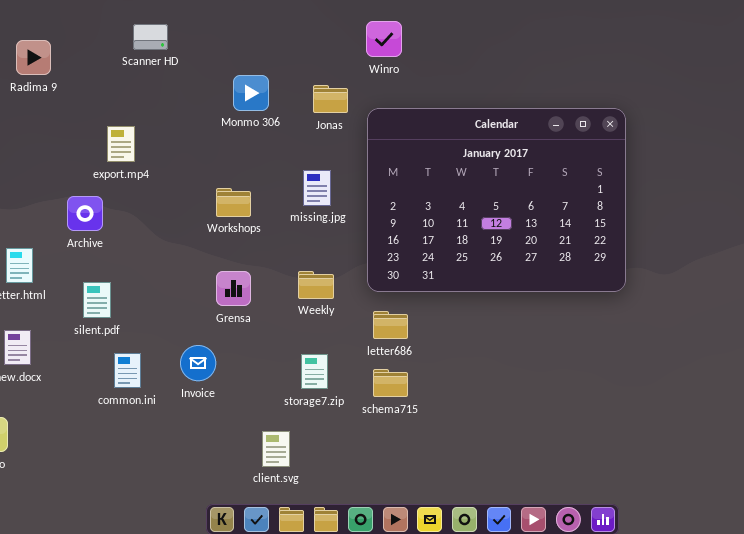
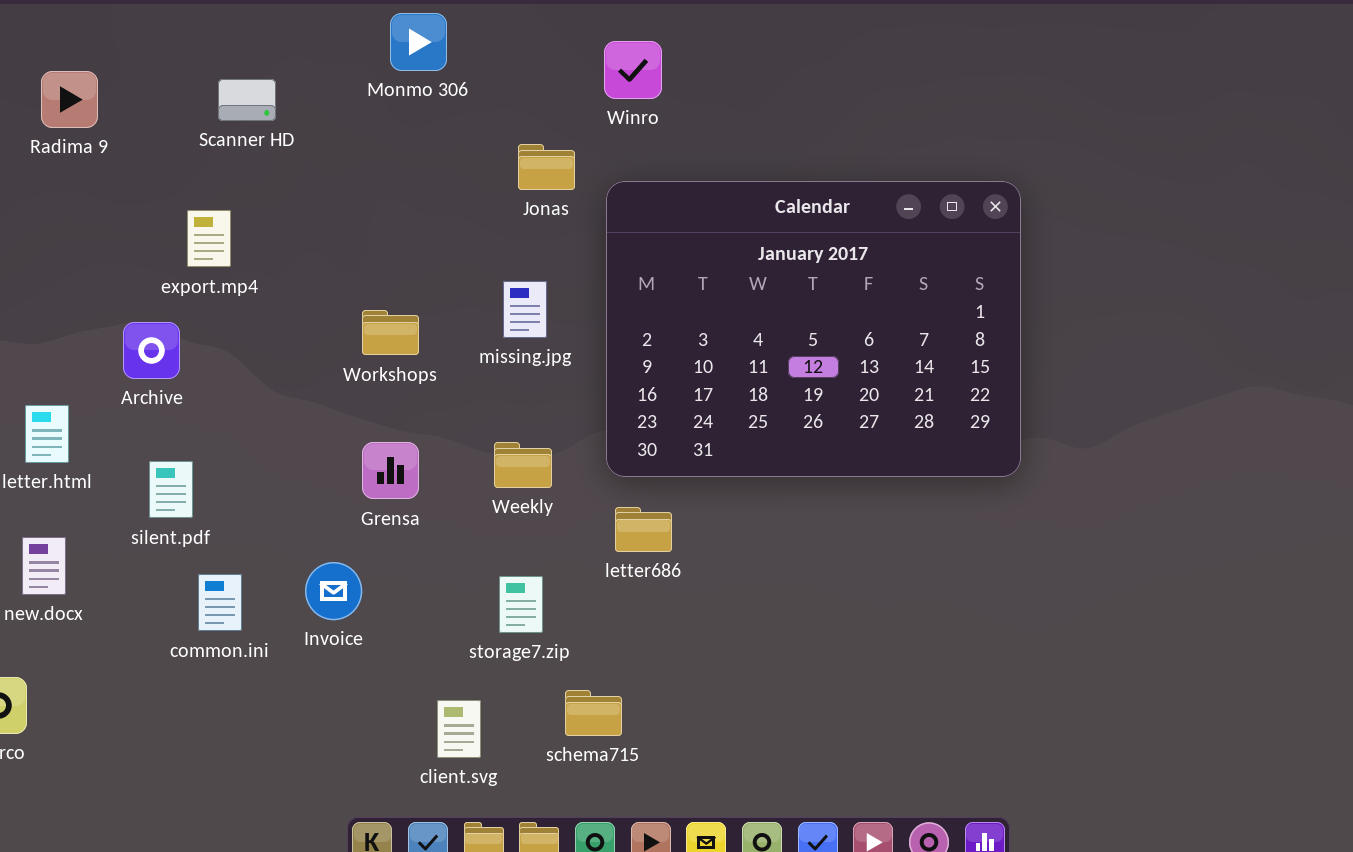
Scanner HD: [133,24,168,50] -> [218,79,276,121], moved
Monmo 306: [233,75,269,111] -> [390,13,447,71], moved
schema715: [373,369,408,397] -> [565,690,622,736], moved

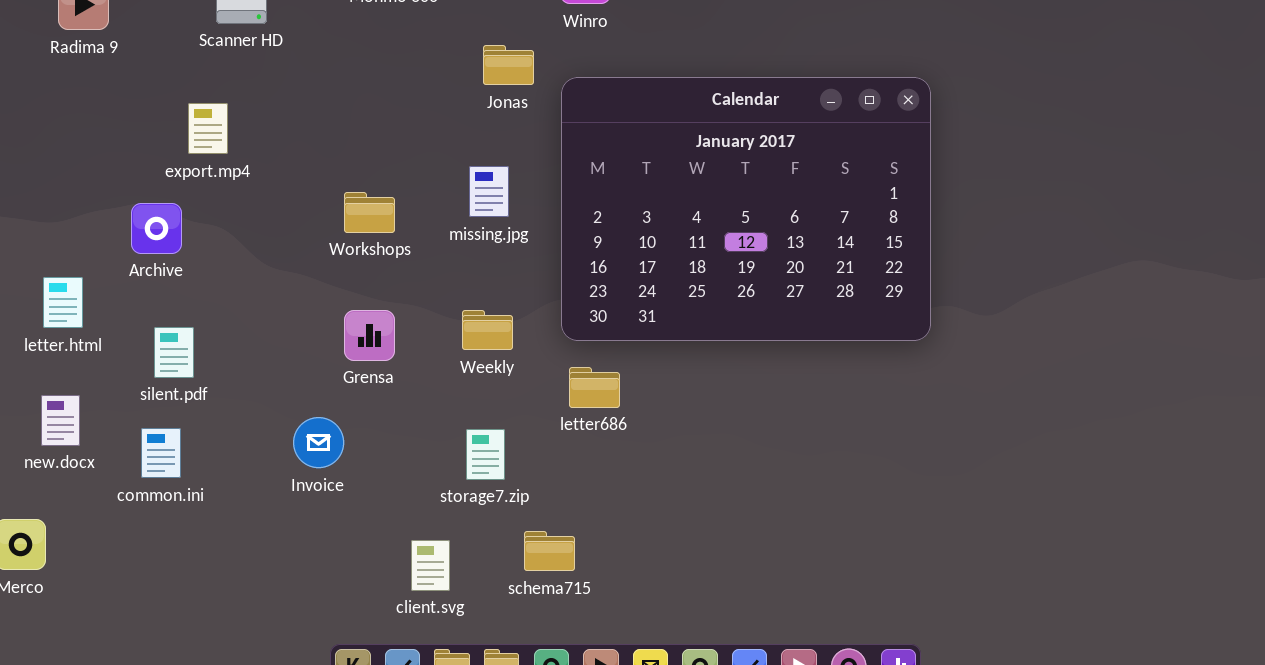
common.ini: [198,574,242,631] -> [141,428,181,478], moved

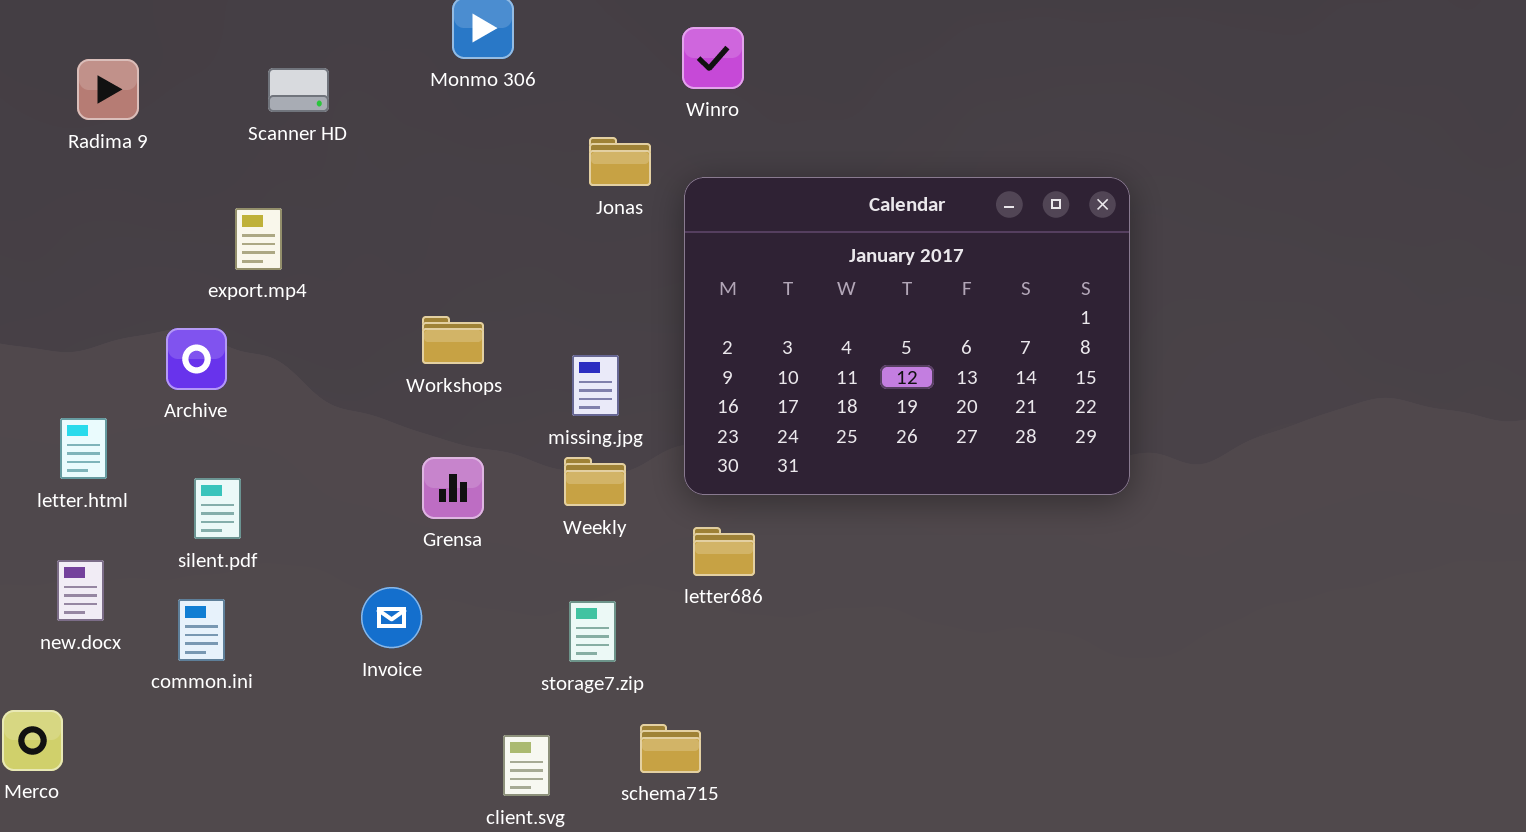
missing.jpg: [469,166,509,217] -> [572,355,619,416], moved

